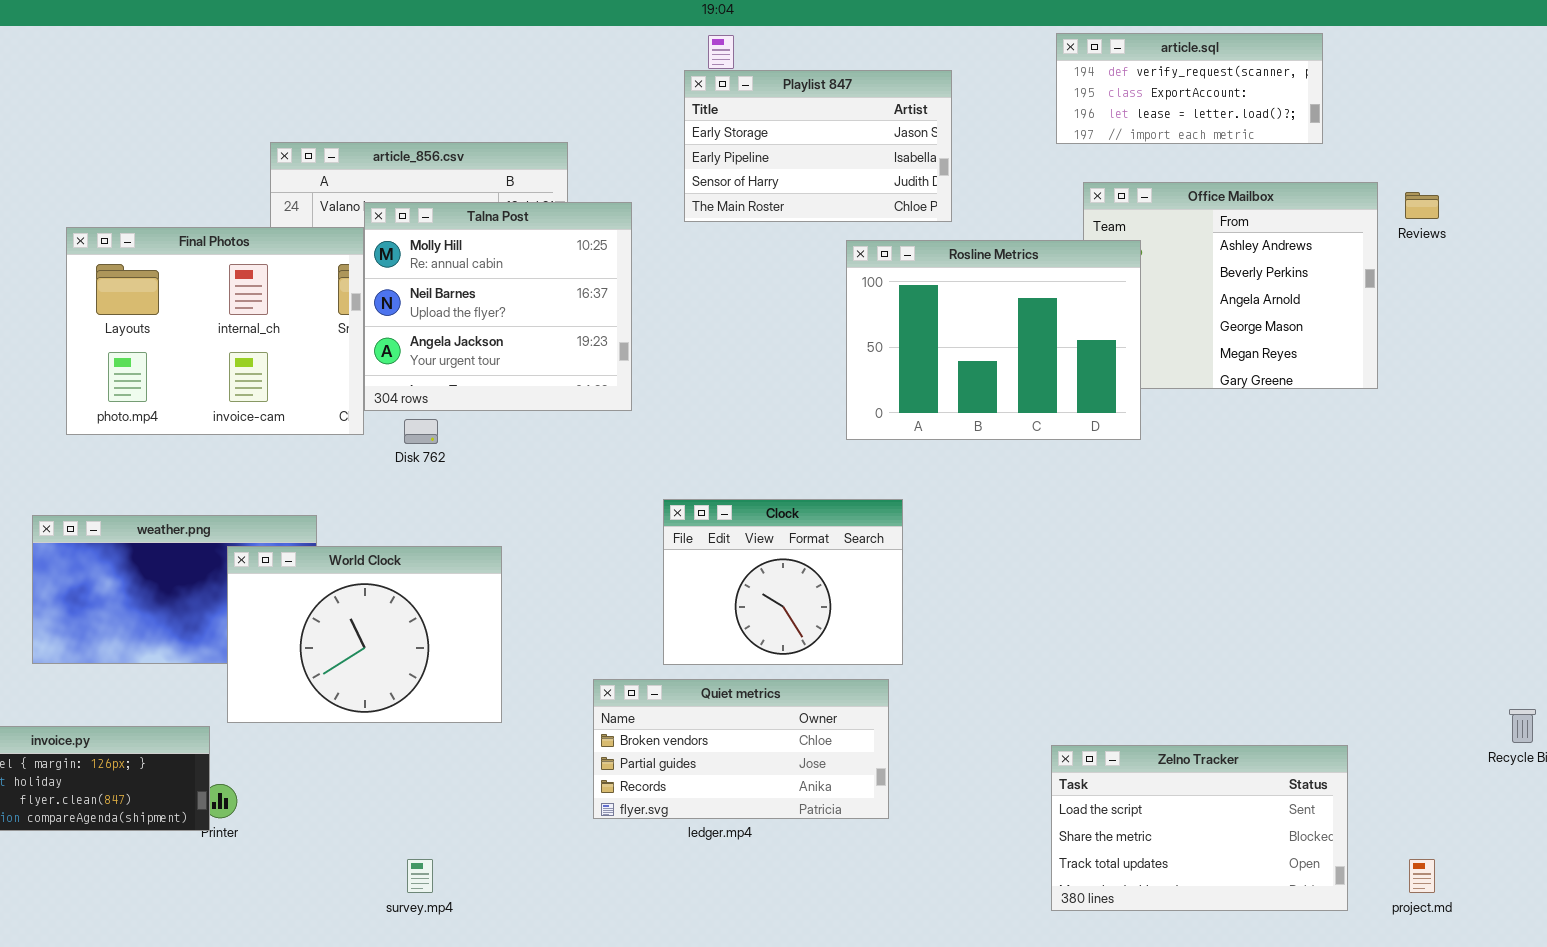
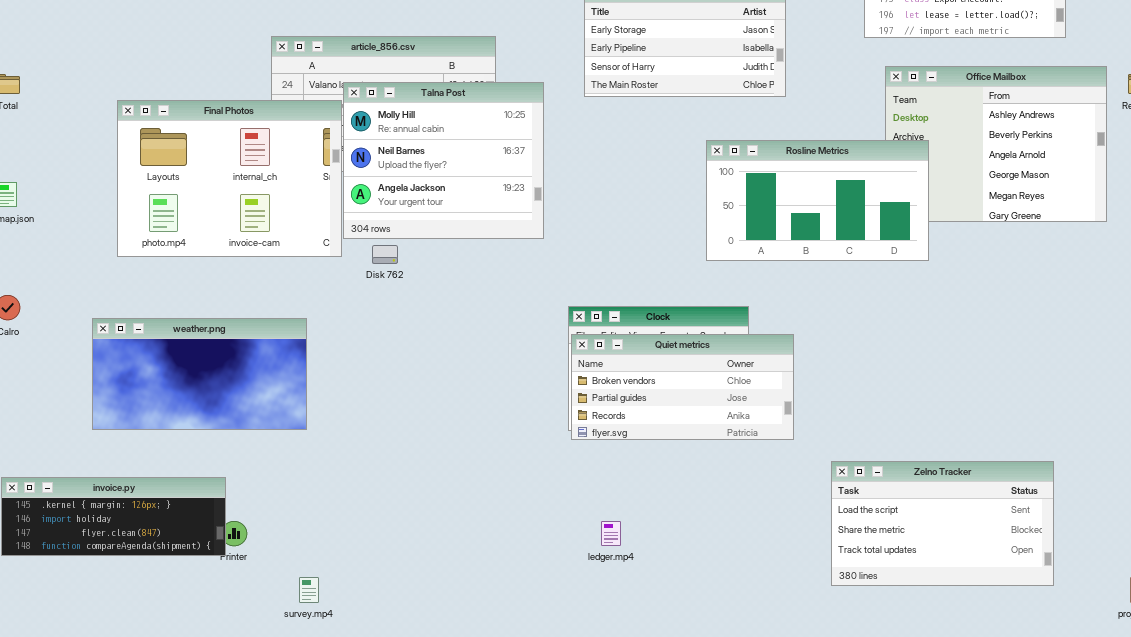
Rosline Metrics: [846,240,1141,440] -> [706,140,929,261], resized
World Clock: [227,546,502,723] -> none, closed
Quiet metrics: [593,679,889,819] -> [571,334,794,440], moved
Zelno Tracker: [1051,745,1348,911] -> [831,461,1054,586], moved
survey.mp4: [407,859,433,893] -> [299,577,319,603], moved

